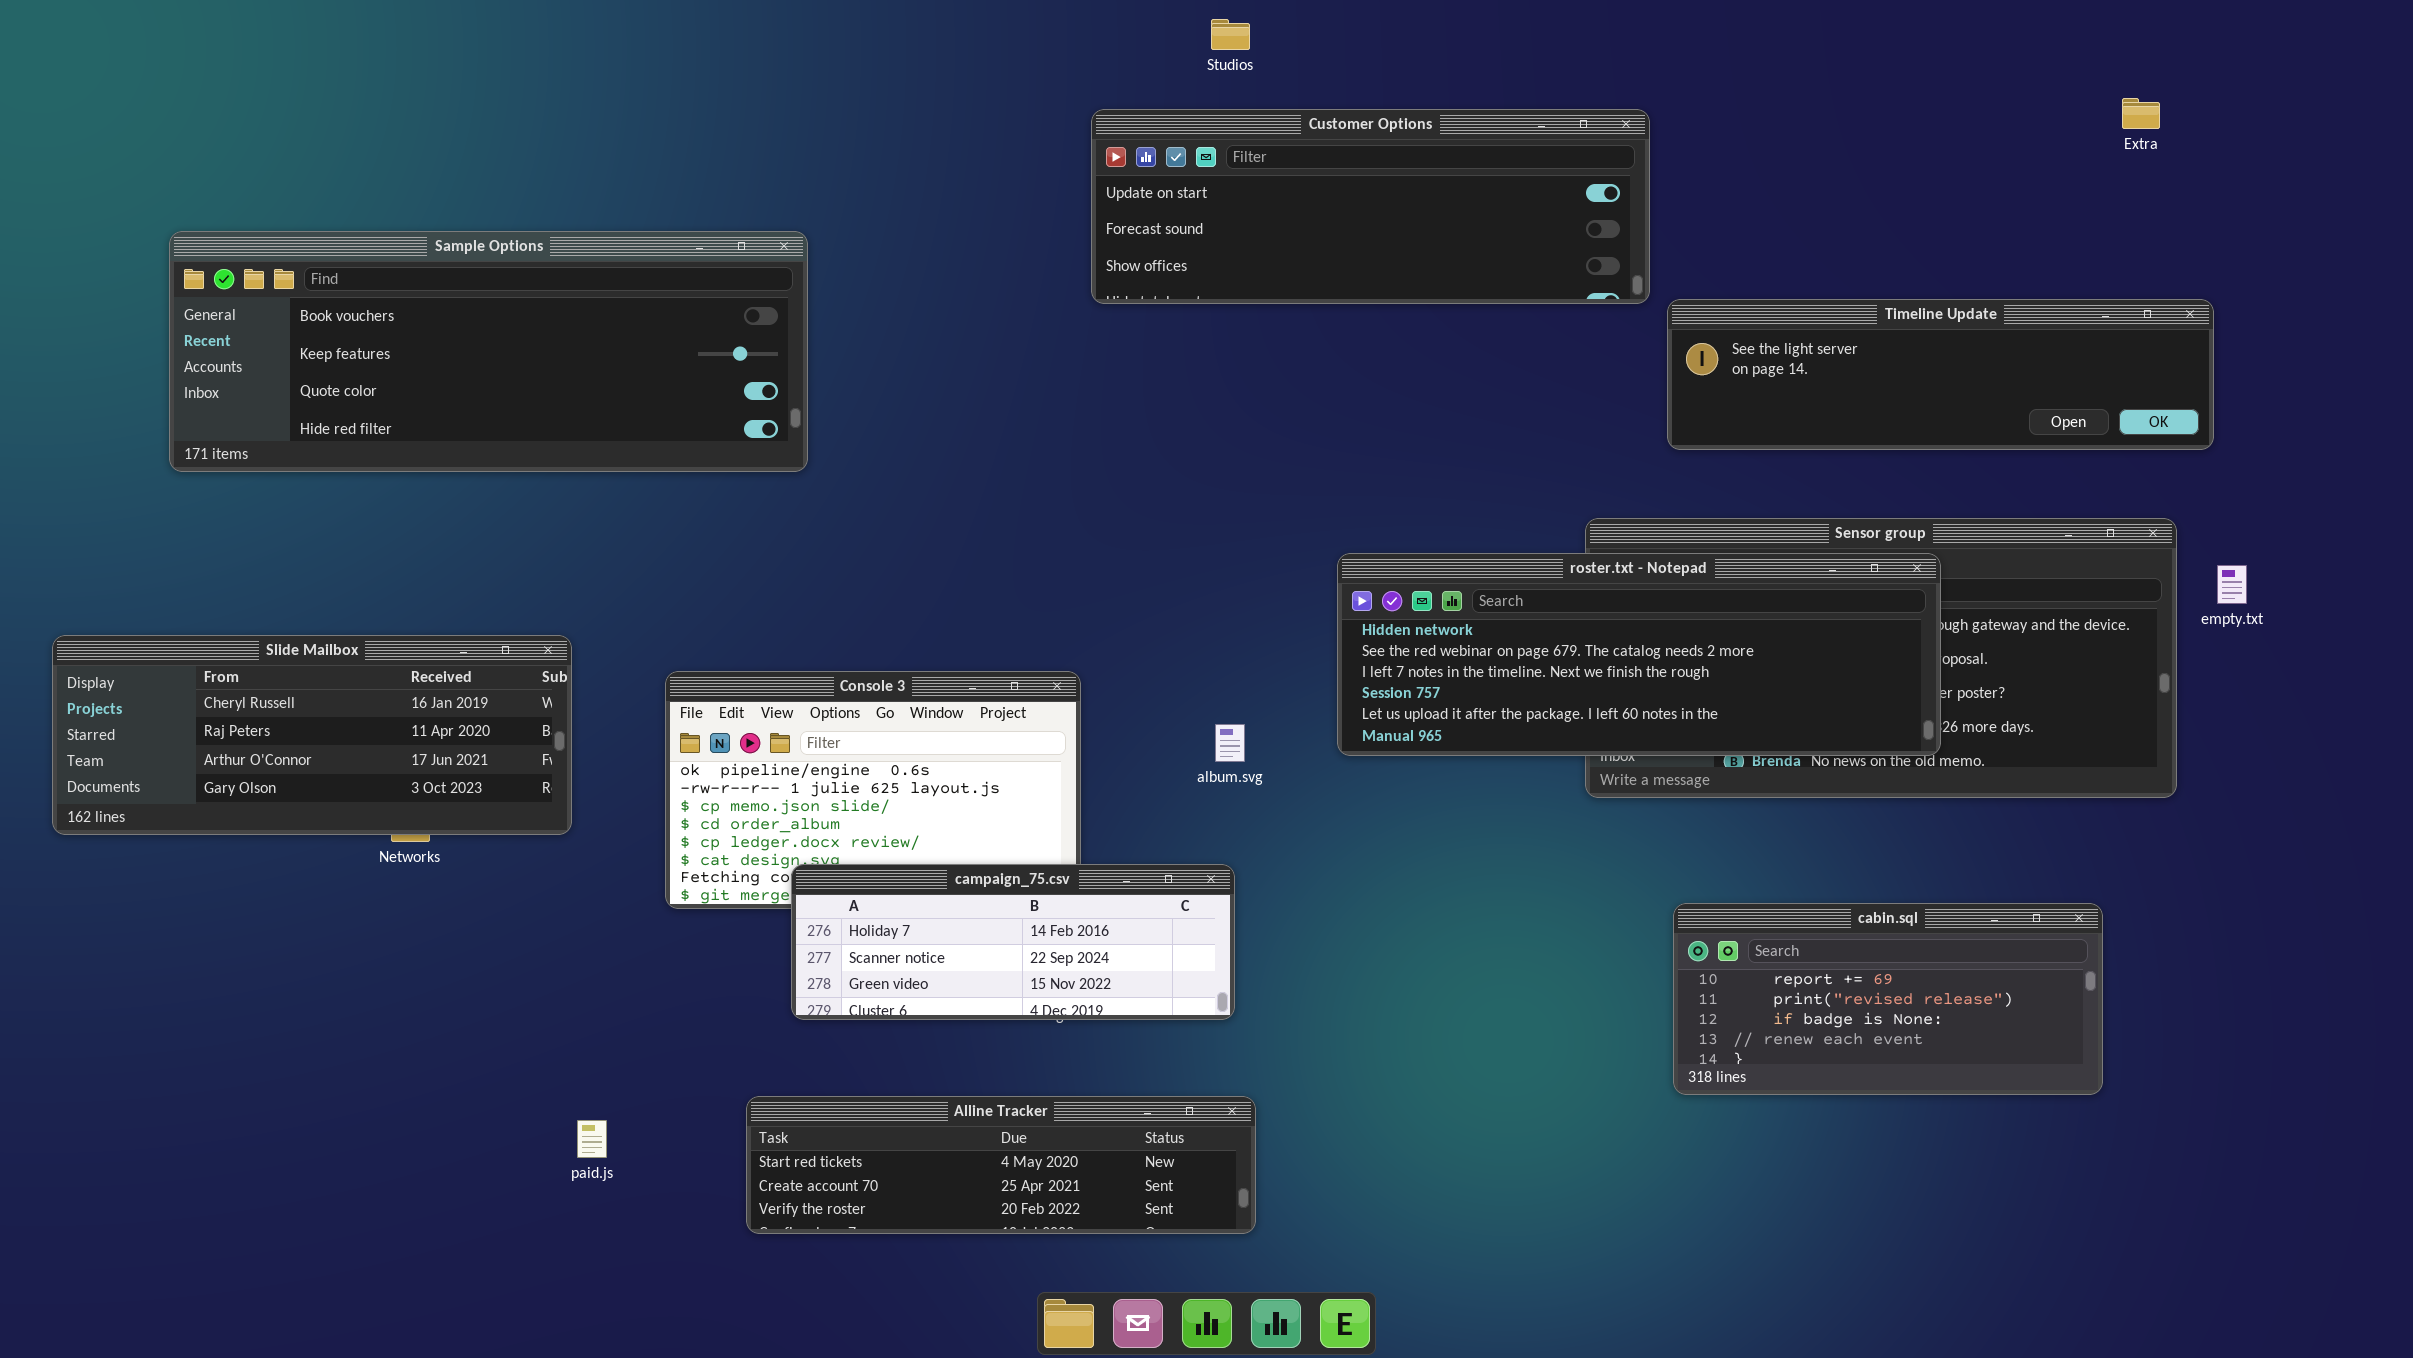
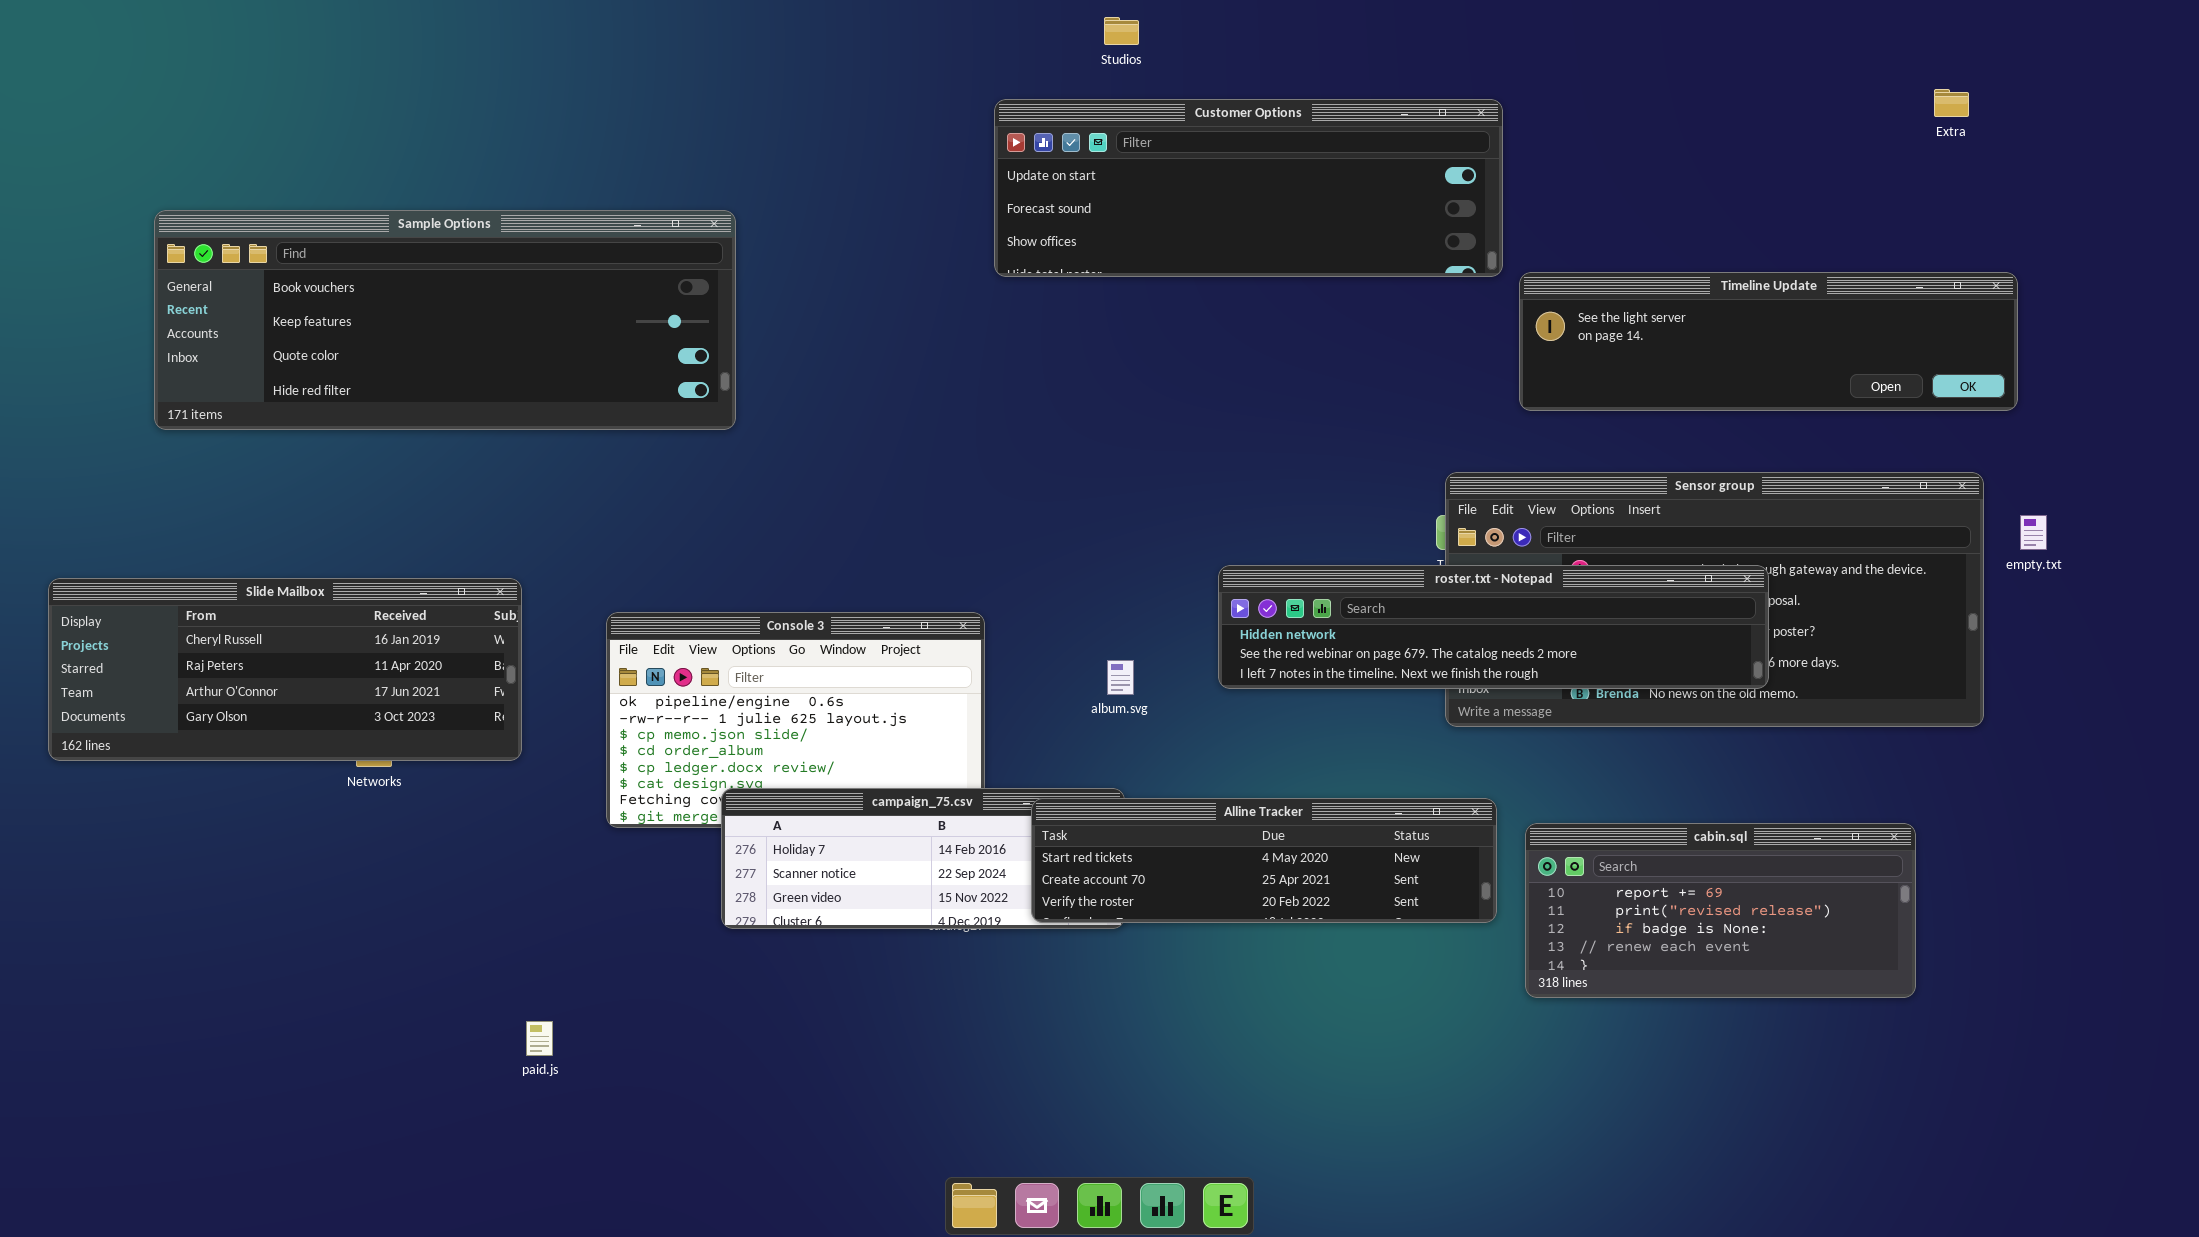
roster.txt - Notepad: [1337,553,1941,756] -> [1218,565,1769,689], resized
Alline Tracker: [746,1096,1256,1234] -> [1031,798,1497,923], moved

